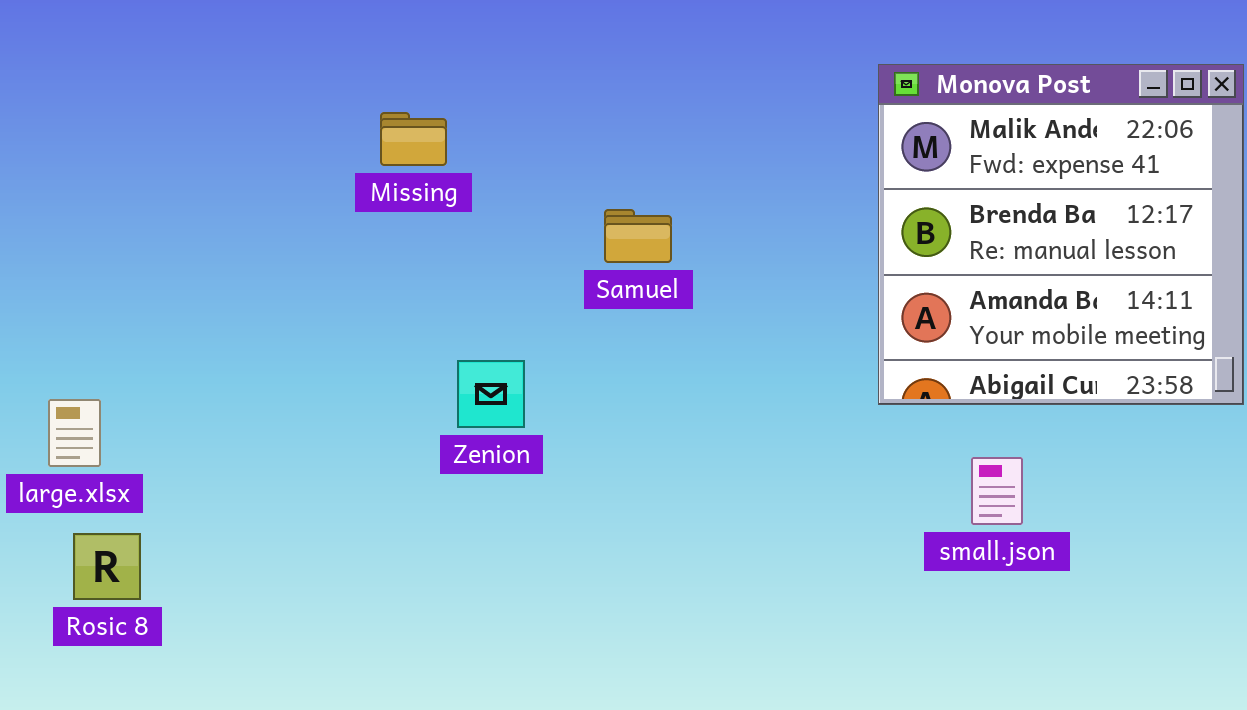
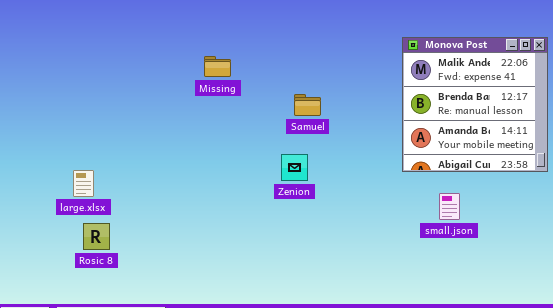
Zenion: [457,360,525,428] -> [281,154,308,181], moved

